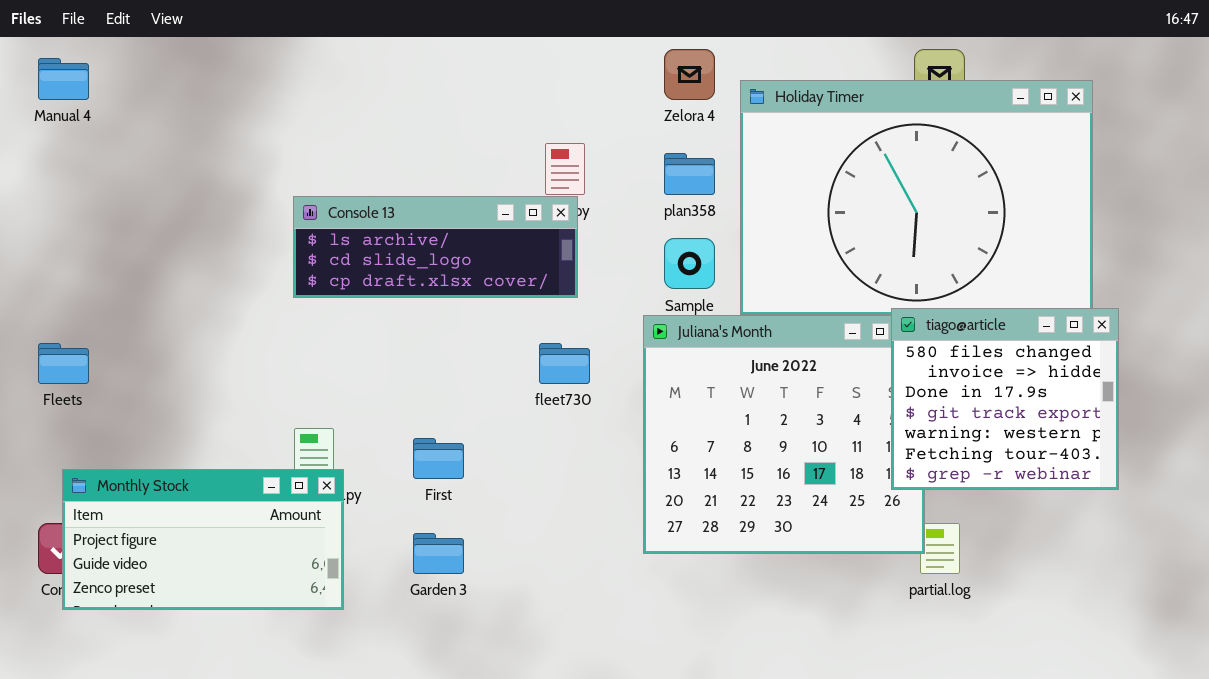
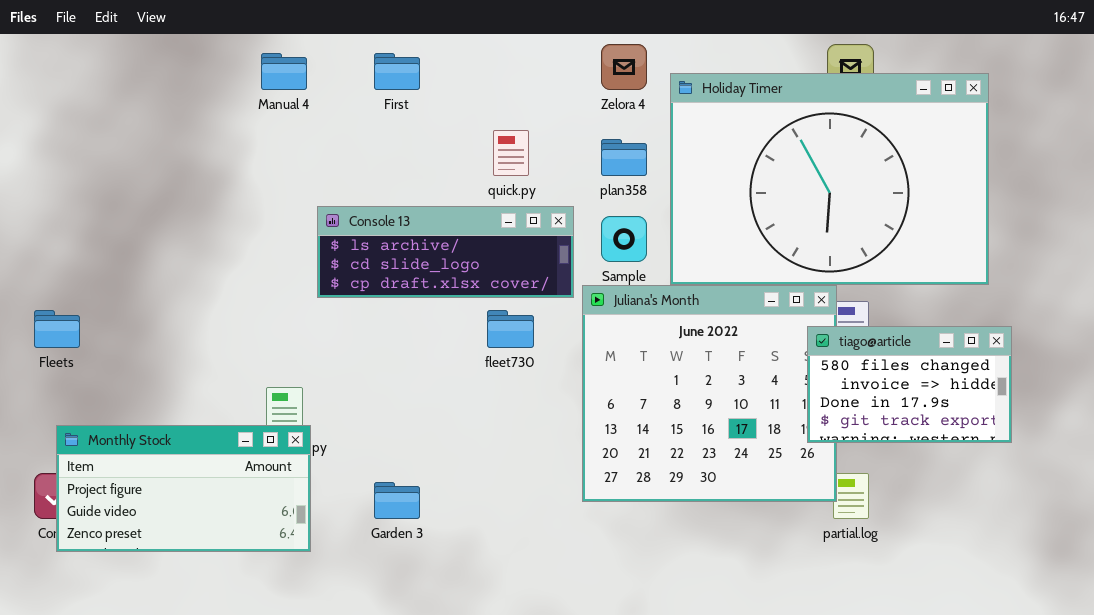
Manual 4: [38,58,89,100] -> [261,53,307,90], moved
Console 13: [293,196,578,298] -> [317,206,574,298], moved
tiago@article: [891,308,1119,490] -> [807,326,1012,443], resized
First: [413,438,464,479] -> [374,53,420,90], moved

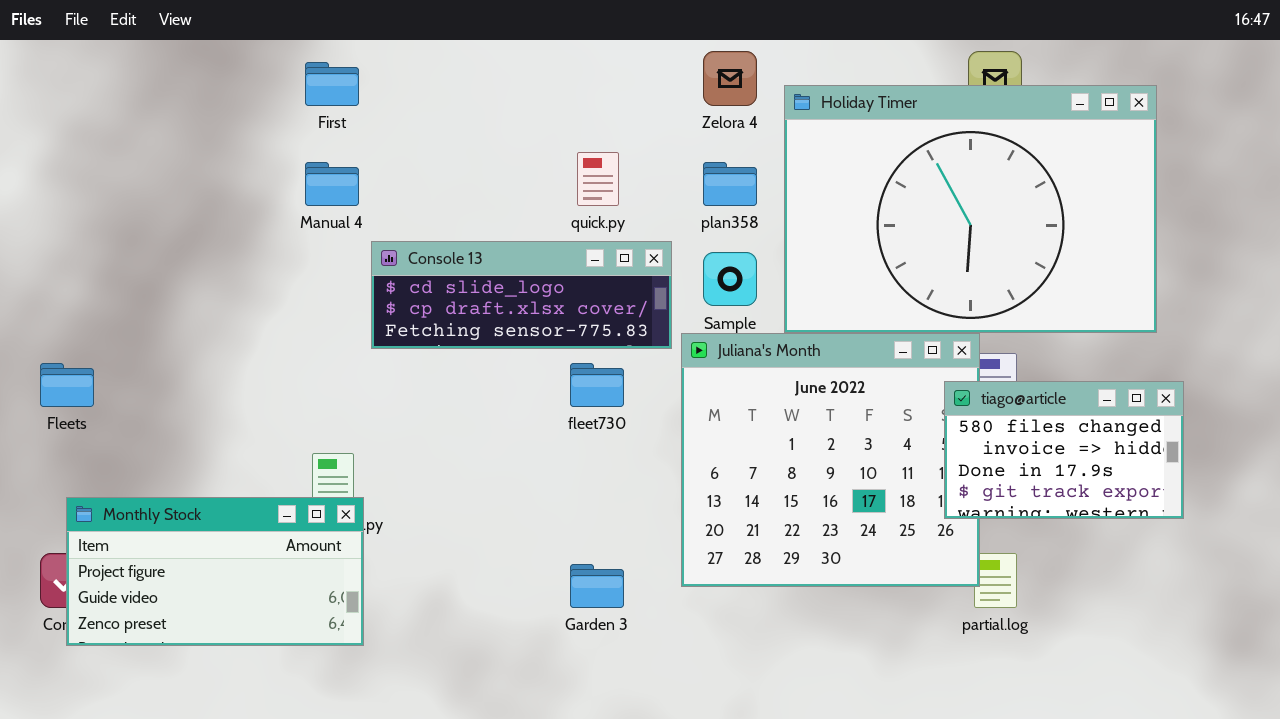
Manual 4: [261,53,307,90] -> [305,162,359,206], moved
First: [374,53,420,90] -> [305,62,359,106], moved
Console 13: [317,206,574,298] -> [371,241,672,349], scrolled down 1 row
Garden 3: [374,482,420,519] -> [570,564,624,608], moved

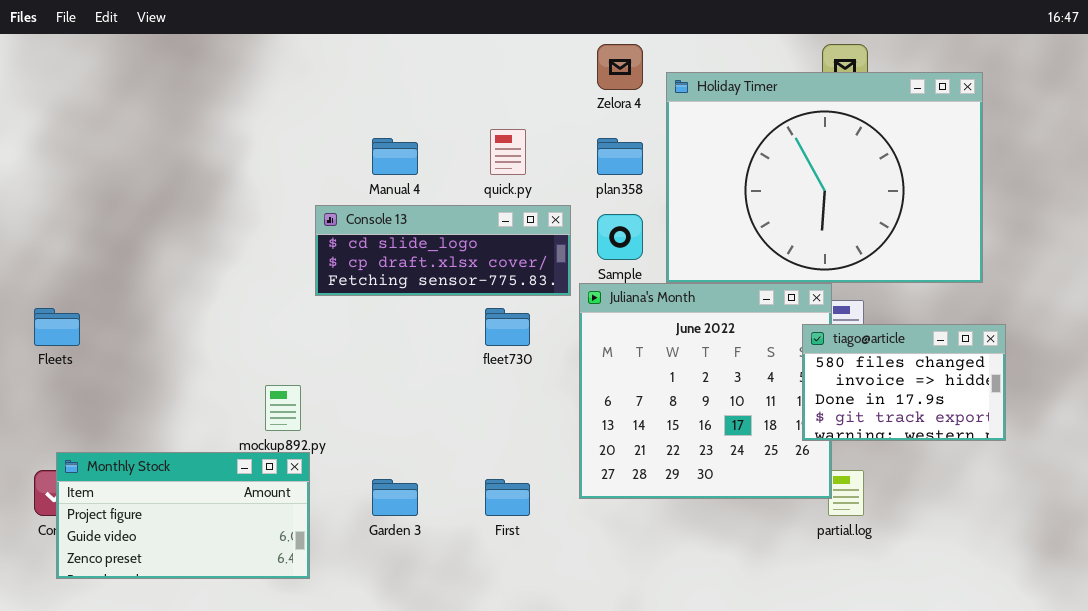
First: [305,62,359,106] -> [485,479,530,516], moved
Manual 4: [305,162,359,206] -> [372,138,418,175], moved
Monthly Stock: [66,497,364,646] -> [56,452,310,579], moved
Garden 3: [570,564,624,608] -> [372,479,418,516], moved

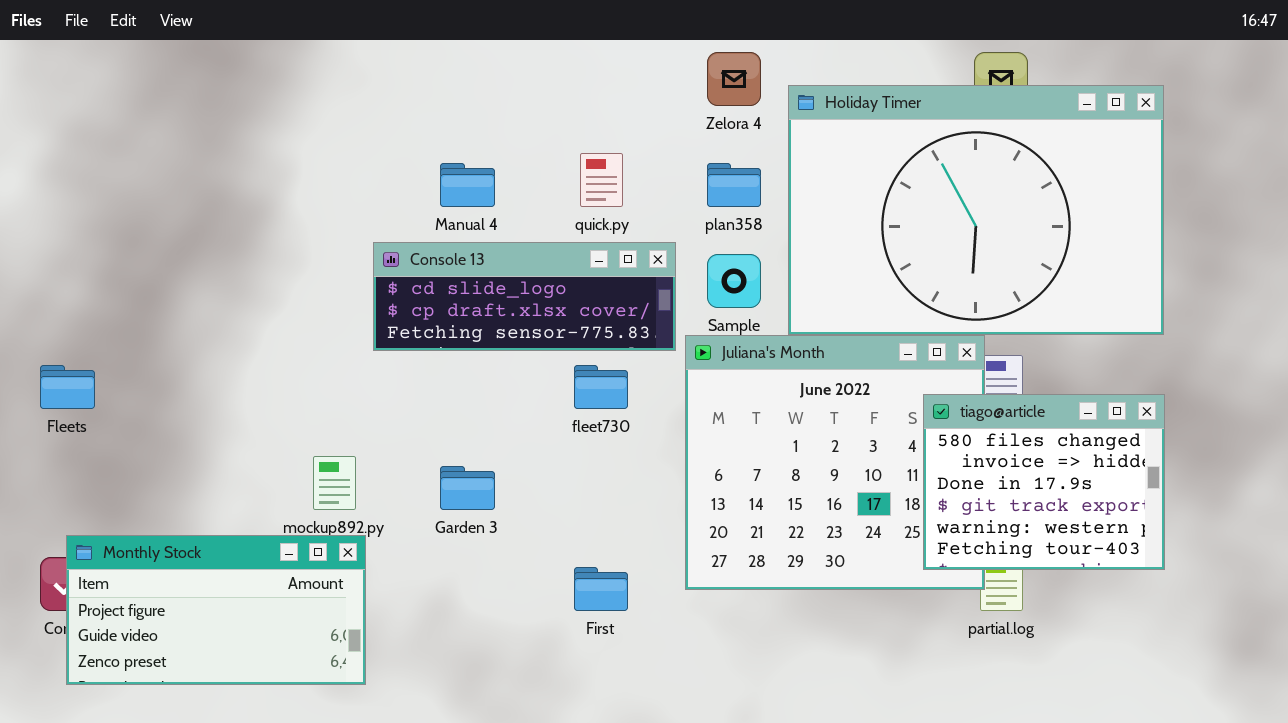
tiago@article: [802,324,1006,441] -> [923,394,1165,570], moved, resized
Garden 3: [372,479,418,516] -> [440,466,495,510], moved

